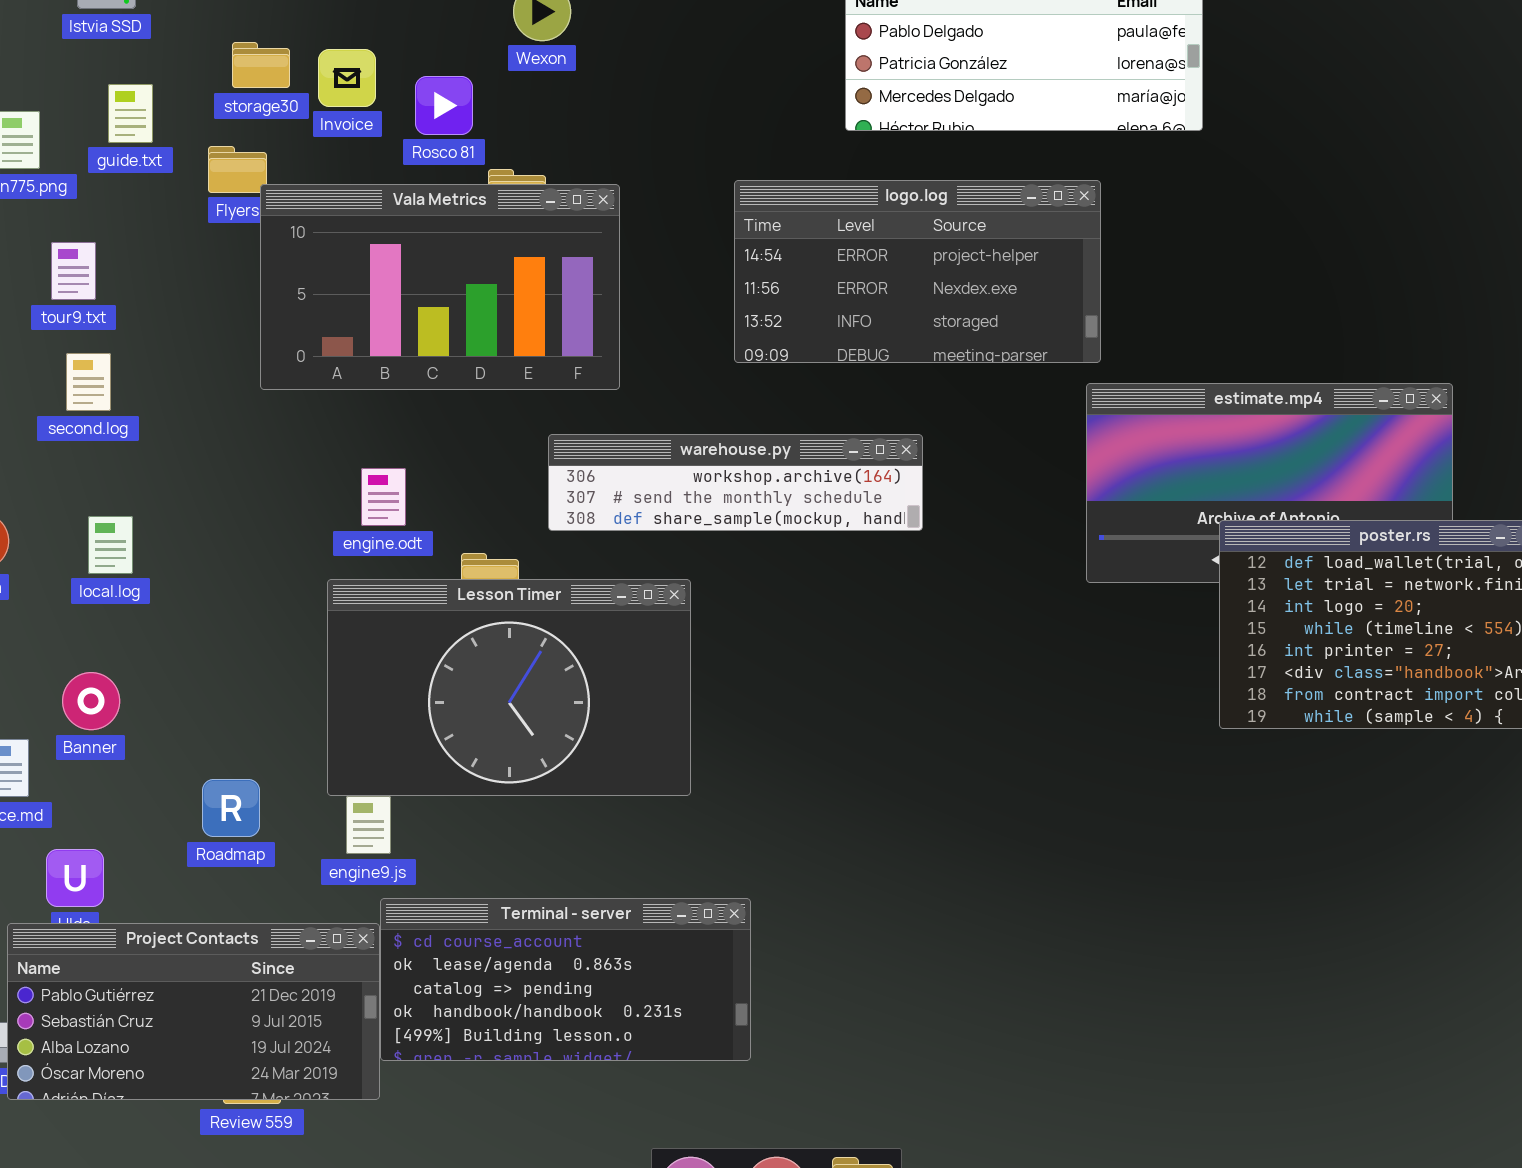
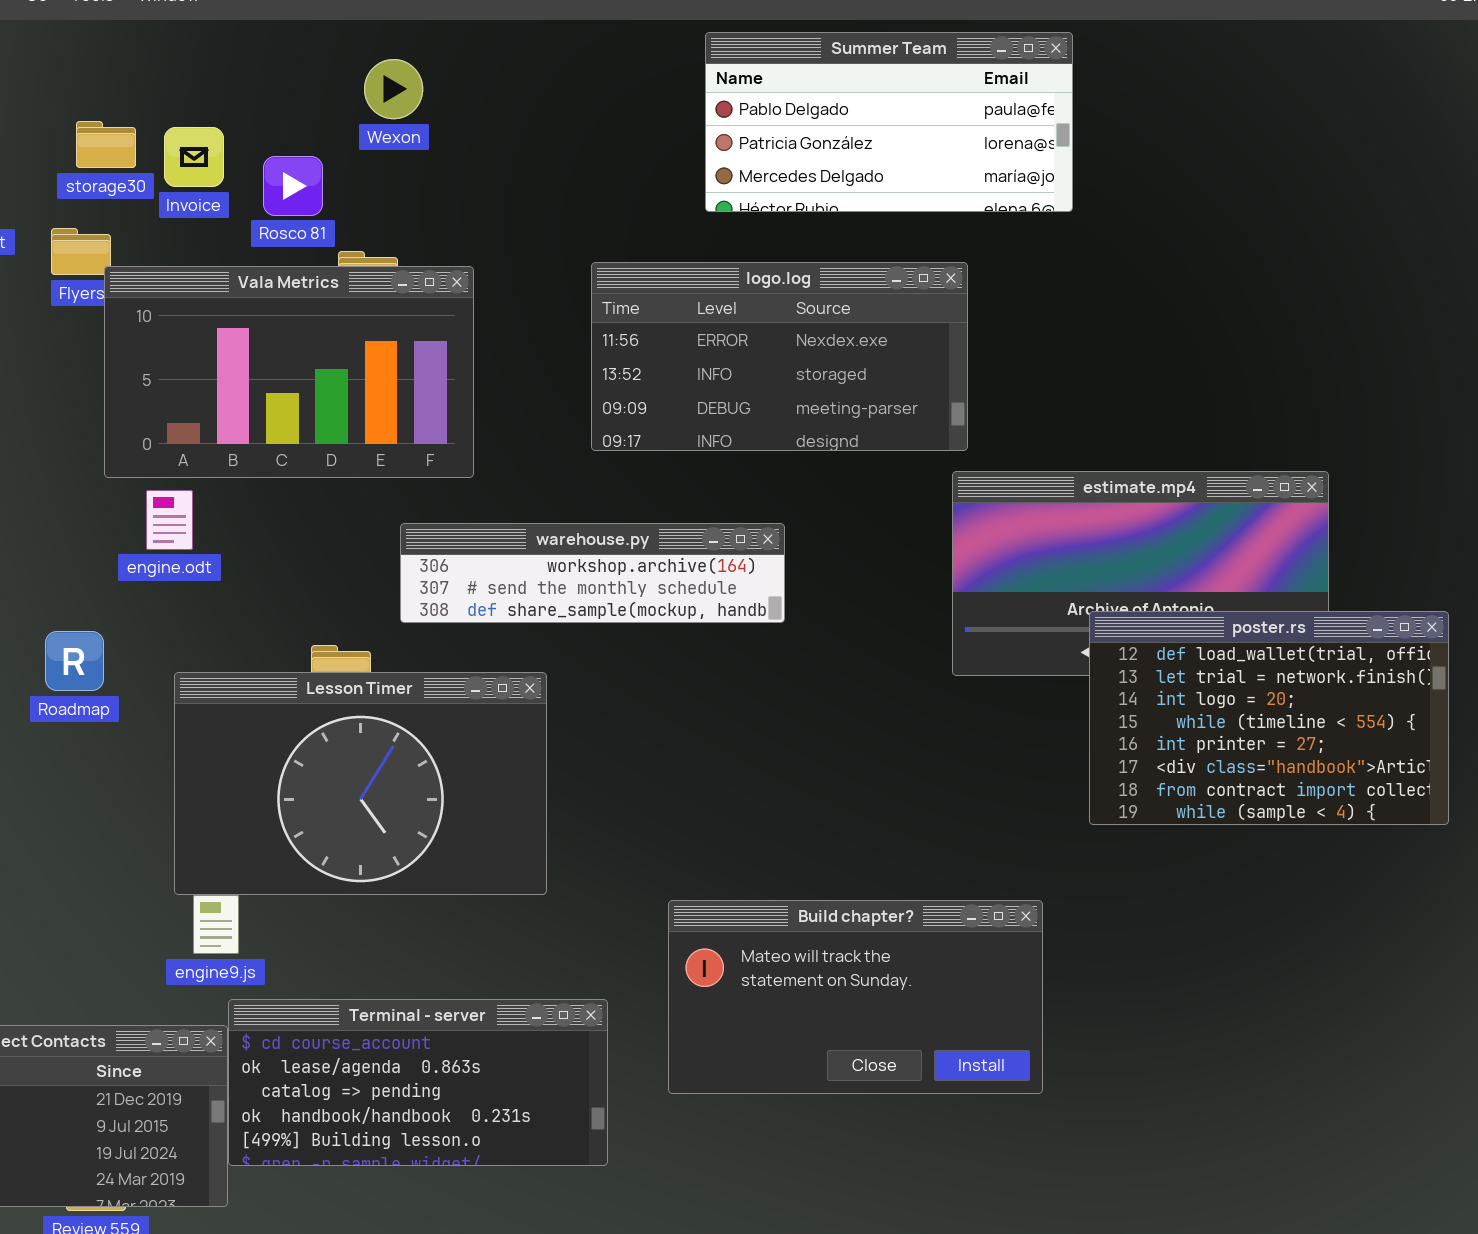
logo.log: [734,180,1101,363] -> [591,262,968,451], scrolled down 1 row
engine.odt: [361,468,406,526] -> [146,490,193,550], moved
Roadmap: [202,779,260,837] -> [45,631,104,691], moved
Build chapter?: none -> [668,900,1043,1094], opened

